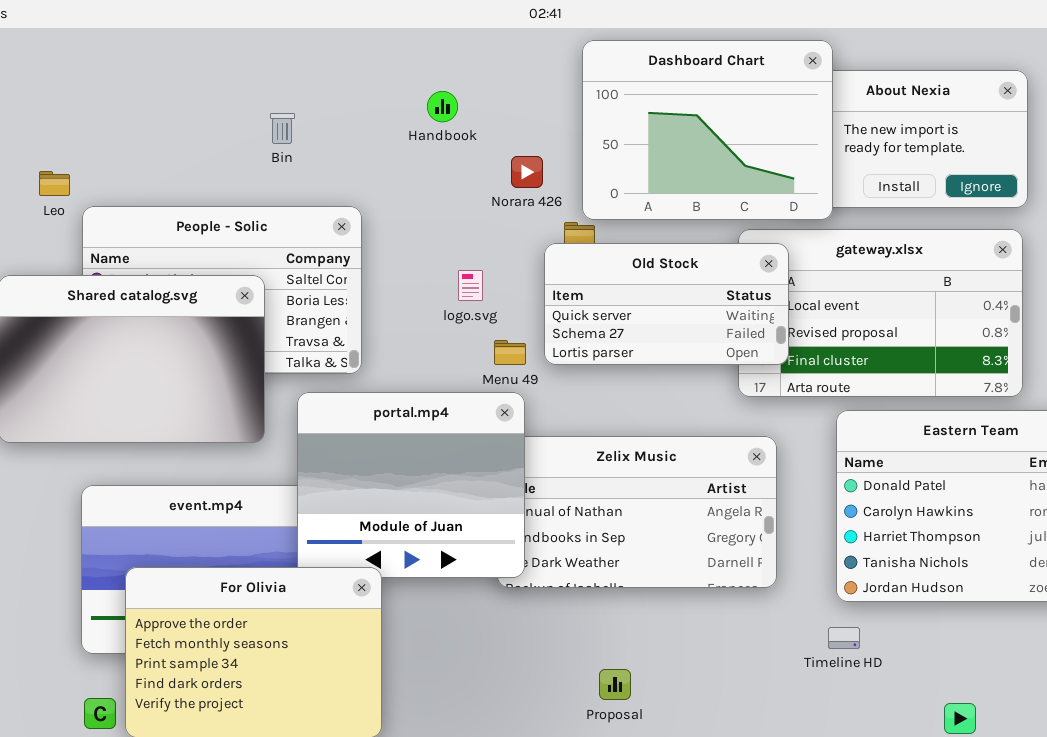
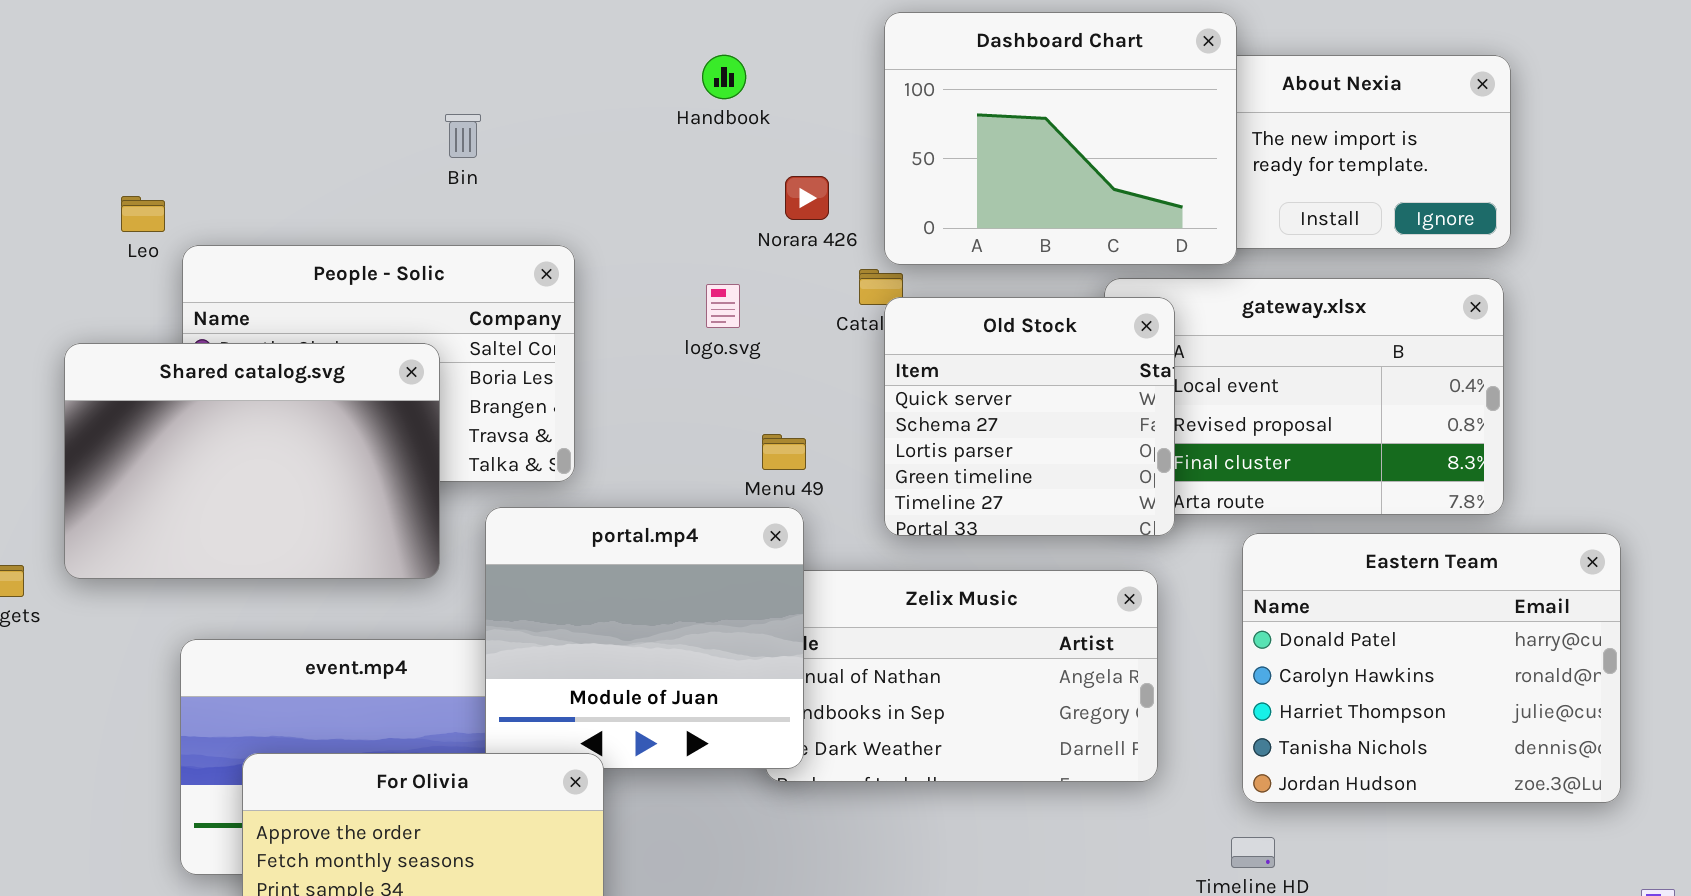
Handbook: [427,91,458,122] -> [702,55,746,99], moved
Old Stock: [544,243,789,365] -> [884,297,1175,536], resized
logo.svg: [458,270,483,301] -> [706,284,740,328], moved

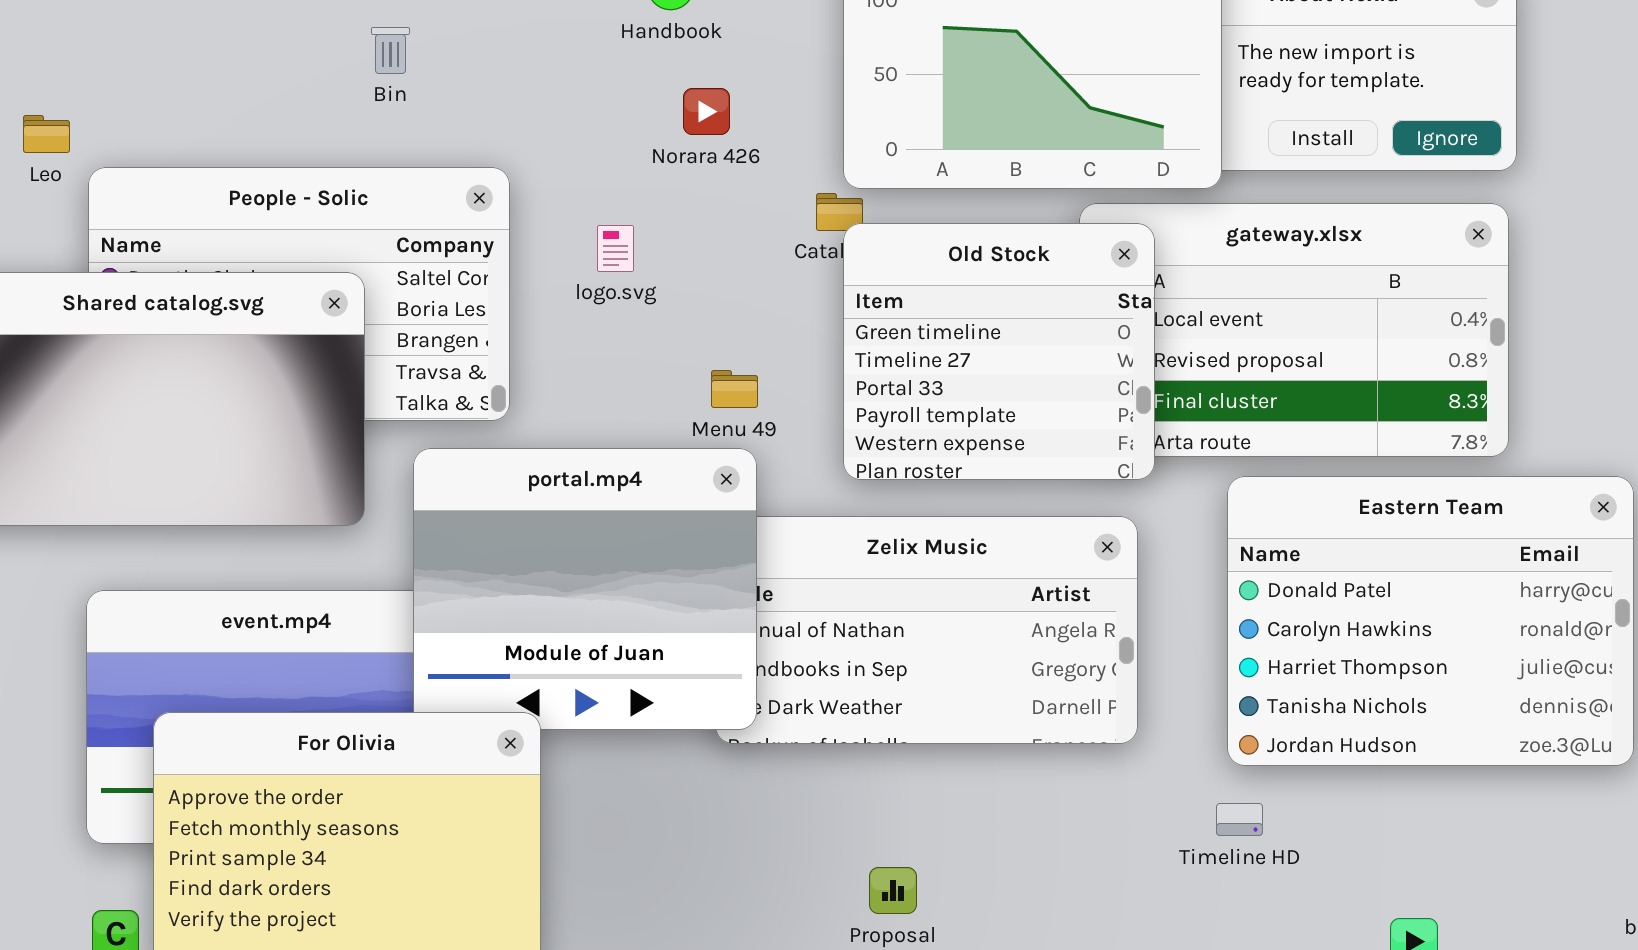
Norara 426: [785,176,829,220] -> [683,88,730,135], moved
logo.svg: [706,284,740,328] -> [597,225,634,272], moved
Old Stock: [884,297,1175,536] -> [843,223,1155,480], scrolled down 3 rows

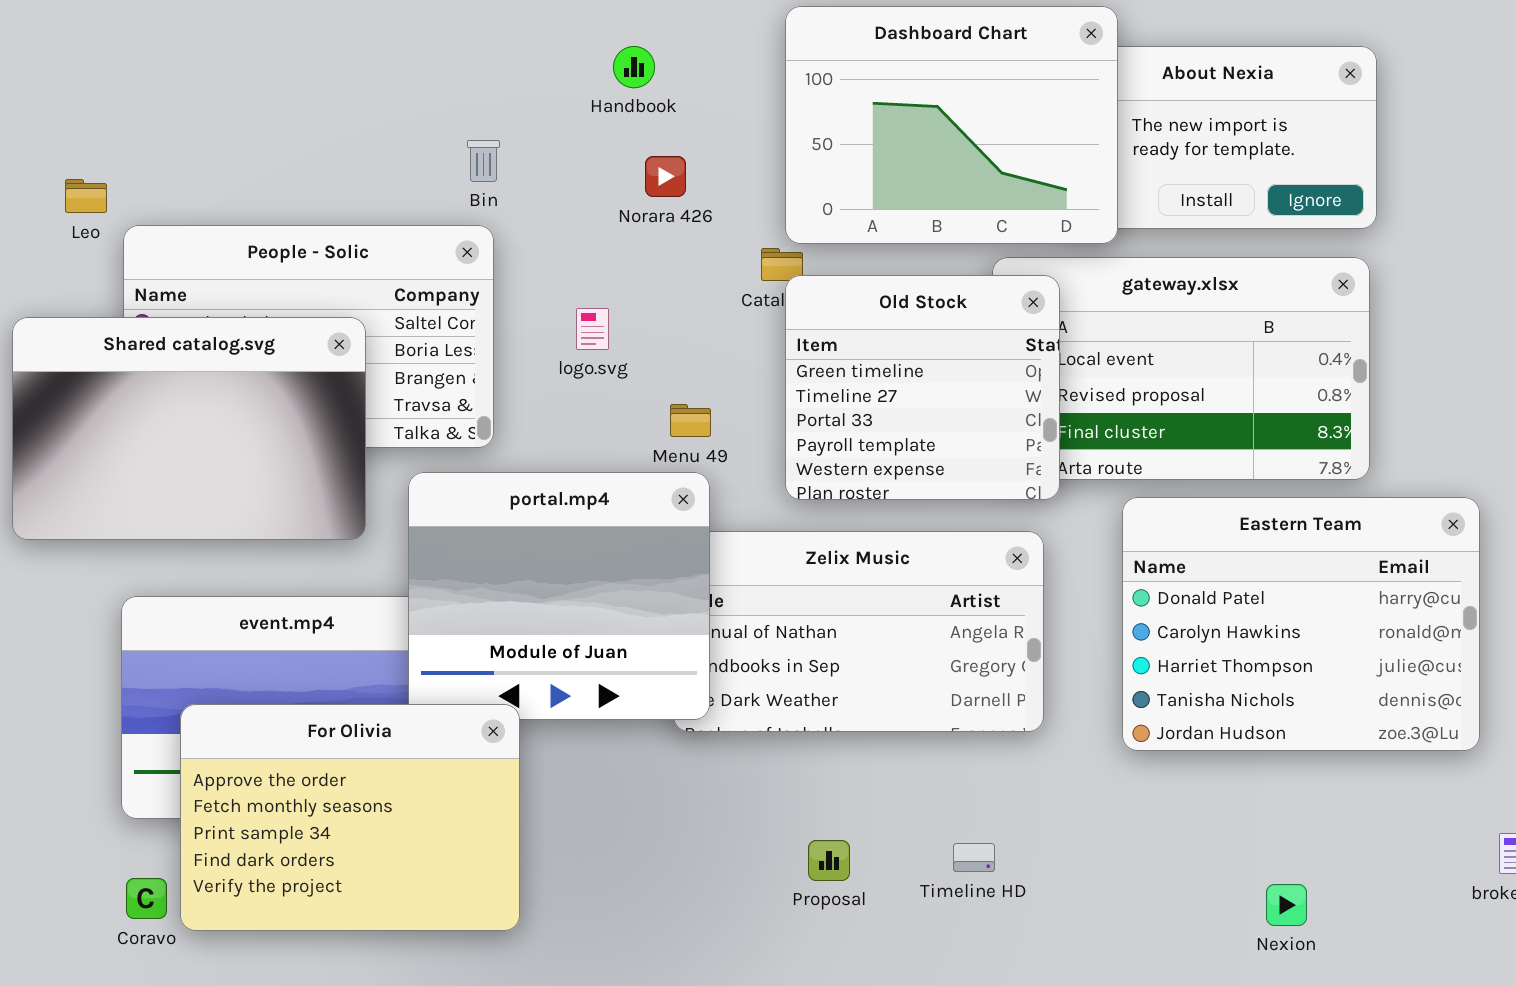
Bin: [371,27,410,74] -> [467,140,500,182], moved
logo.svg: [597,225,634,272] -> [576,308,609,350], moved
Timeline HD: [1216,803,1263,836] -> [953,843,995,872], moved

